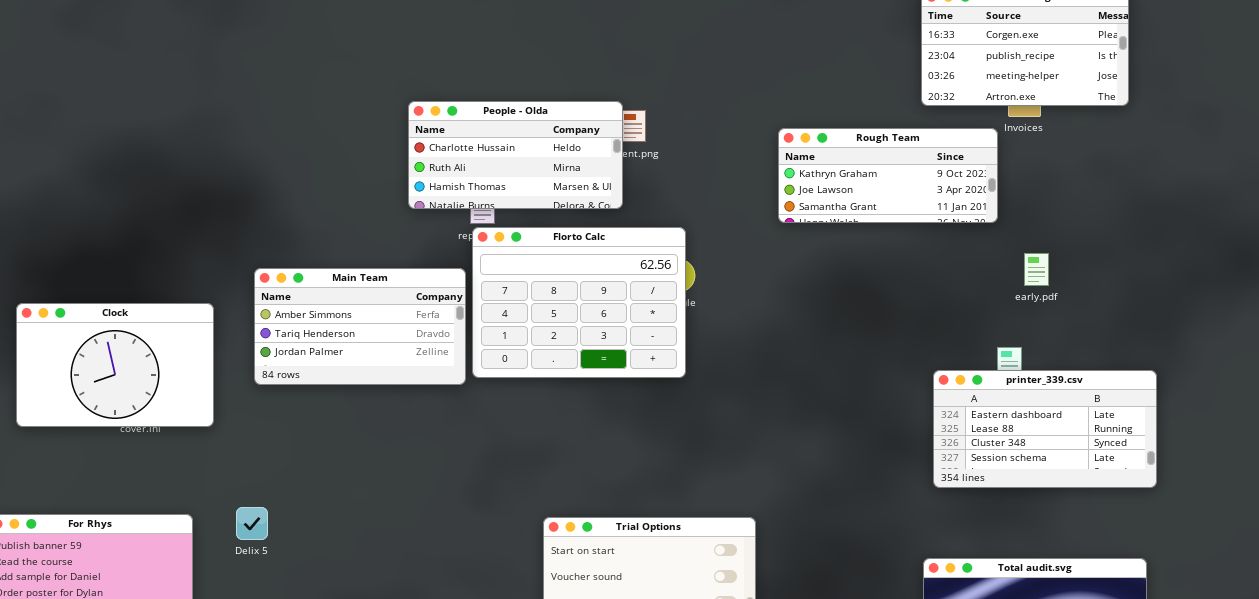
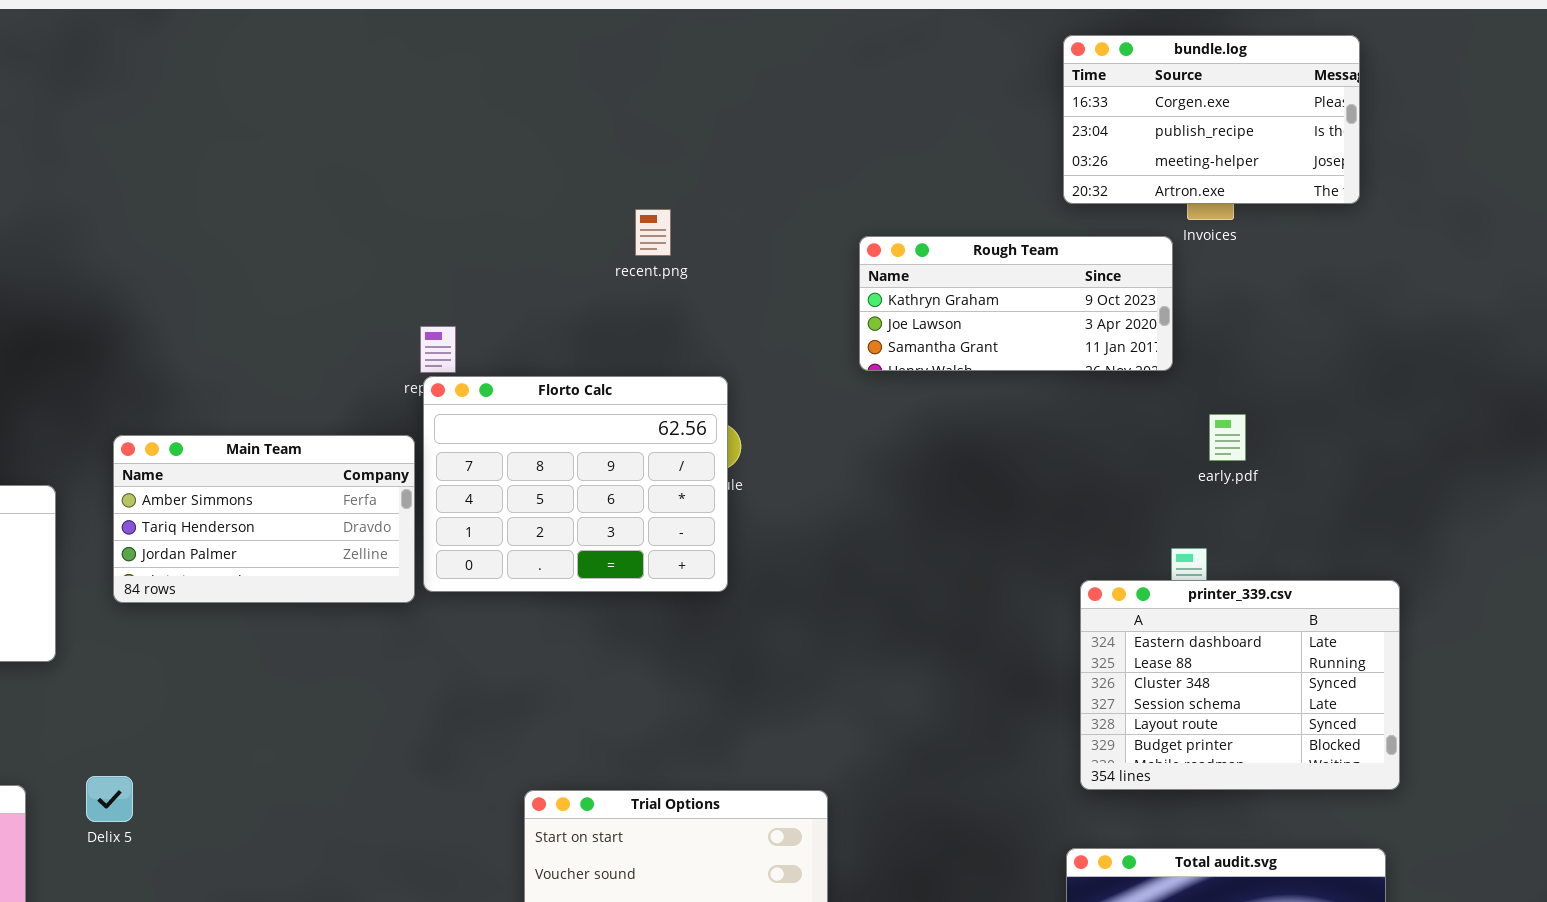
People - Olda: [408,101,623,209] -> none, closed
printer_339.csv: [933,370,1157,488] -> [1080,580,1400,790], resized

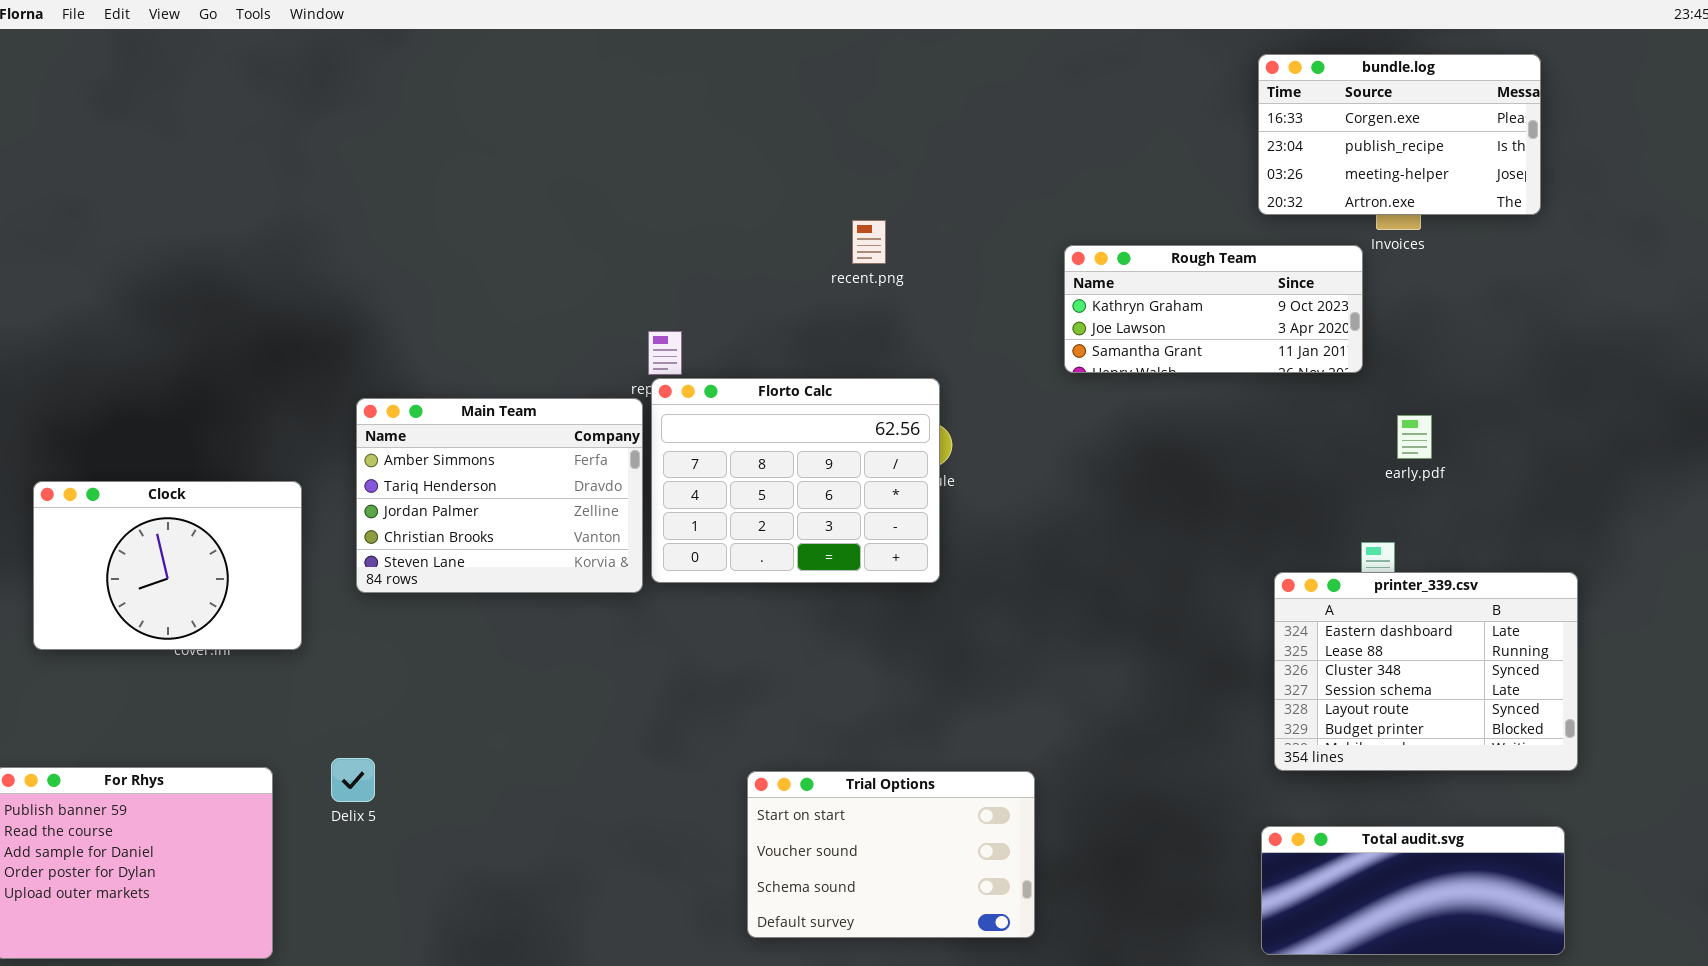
Main Team: [113,435,415,603] -> [356,398,643,593], resized

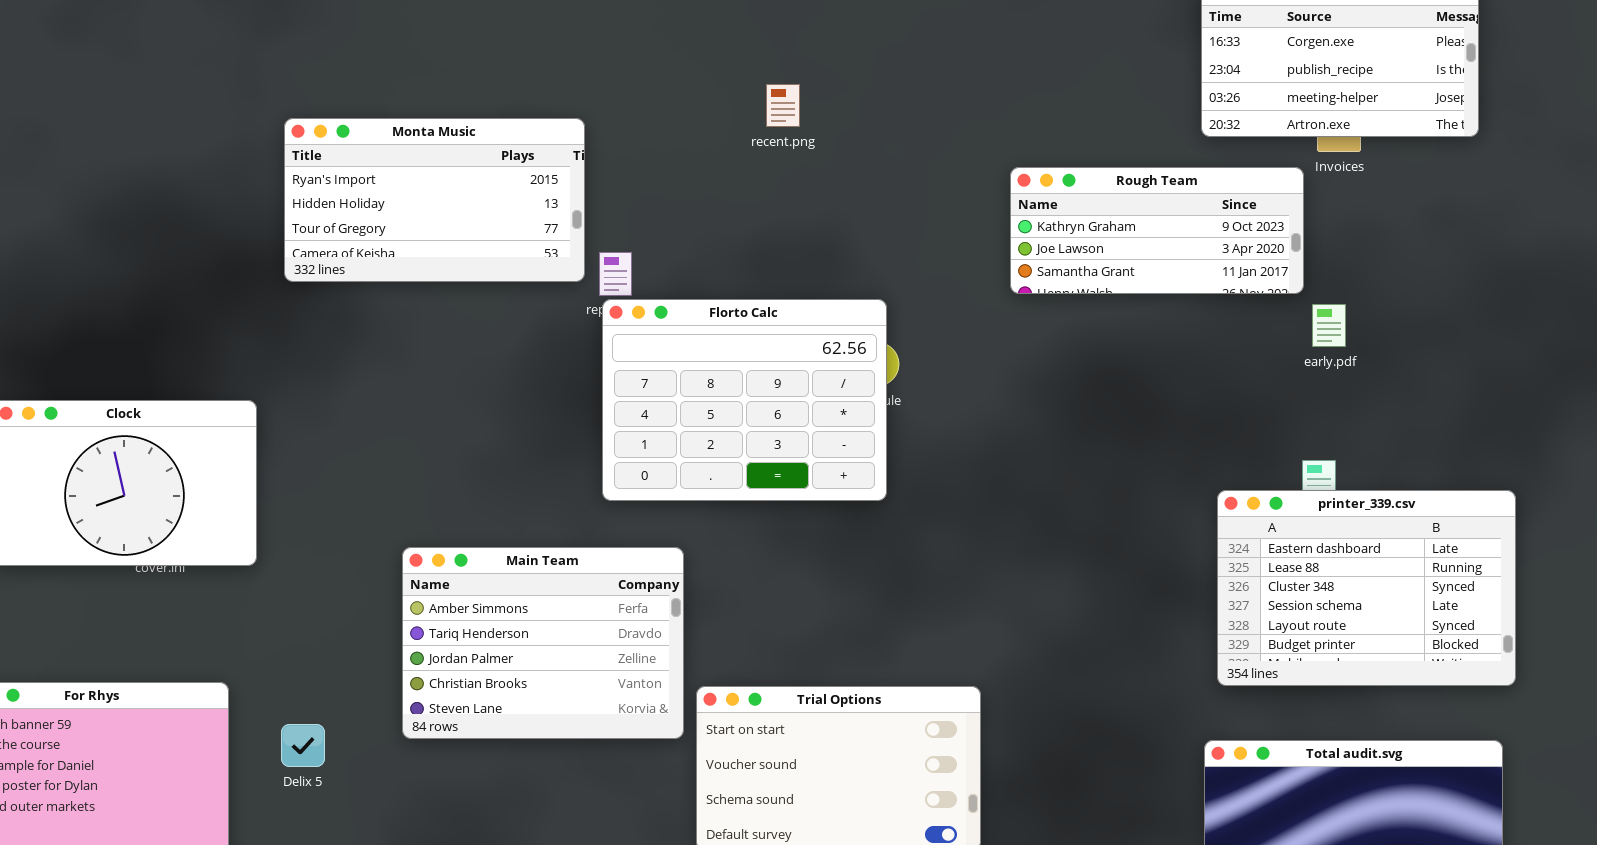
Monta Music: none -> [284,118,585,282], opened
recent.png: [852,220,886,264] -> [766,84,800,127], moved
Main Team: [356,398,643,593] -> [402,547,684,739], moved
early.pdf: [1397,415,1432,459] -> [1312,304,1346,347], moved
Delix 5: [331,758,375,802] -> [281,724,325,767], moved

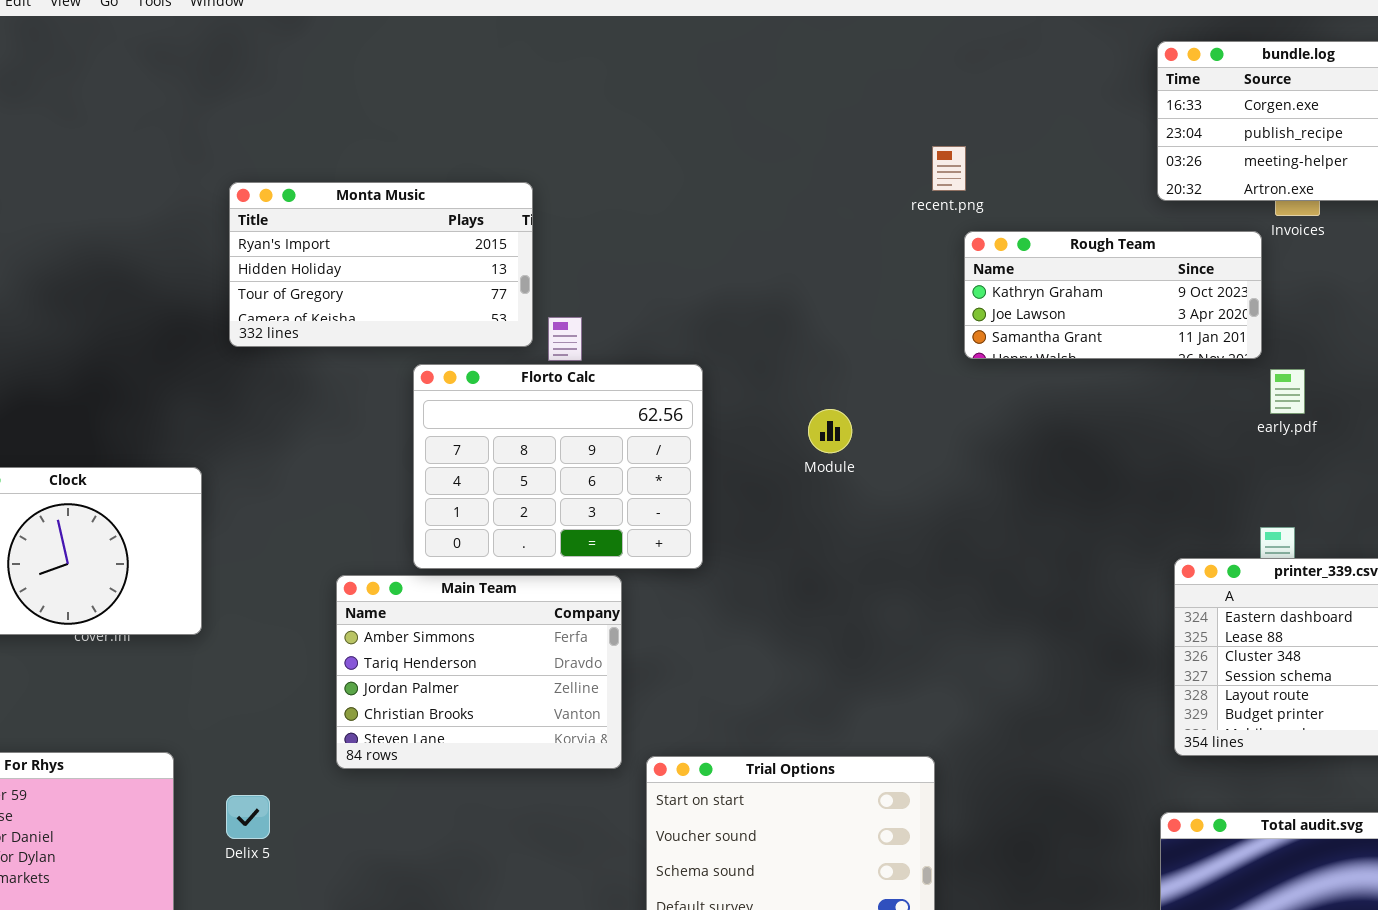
recent.png: [766,84,800,127] -> [932,146,966,191], moved
Florto Calc: [602,299,887,501] -> [413,364,703,569], moved
Main Team: [402,547,684,739] -> [336,575,622,769], moved

